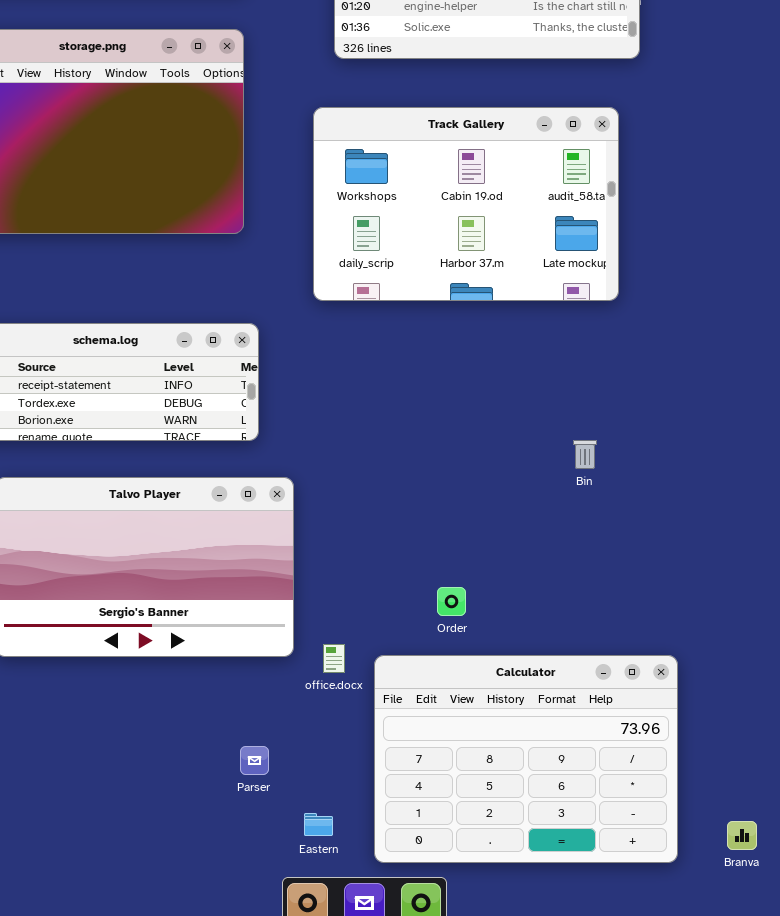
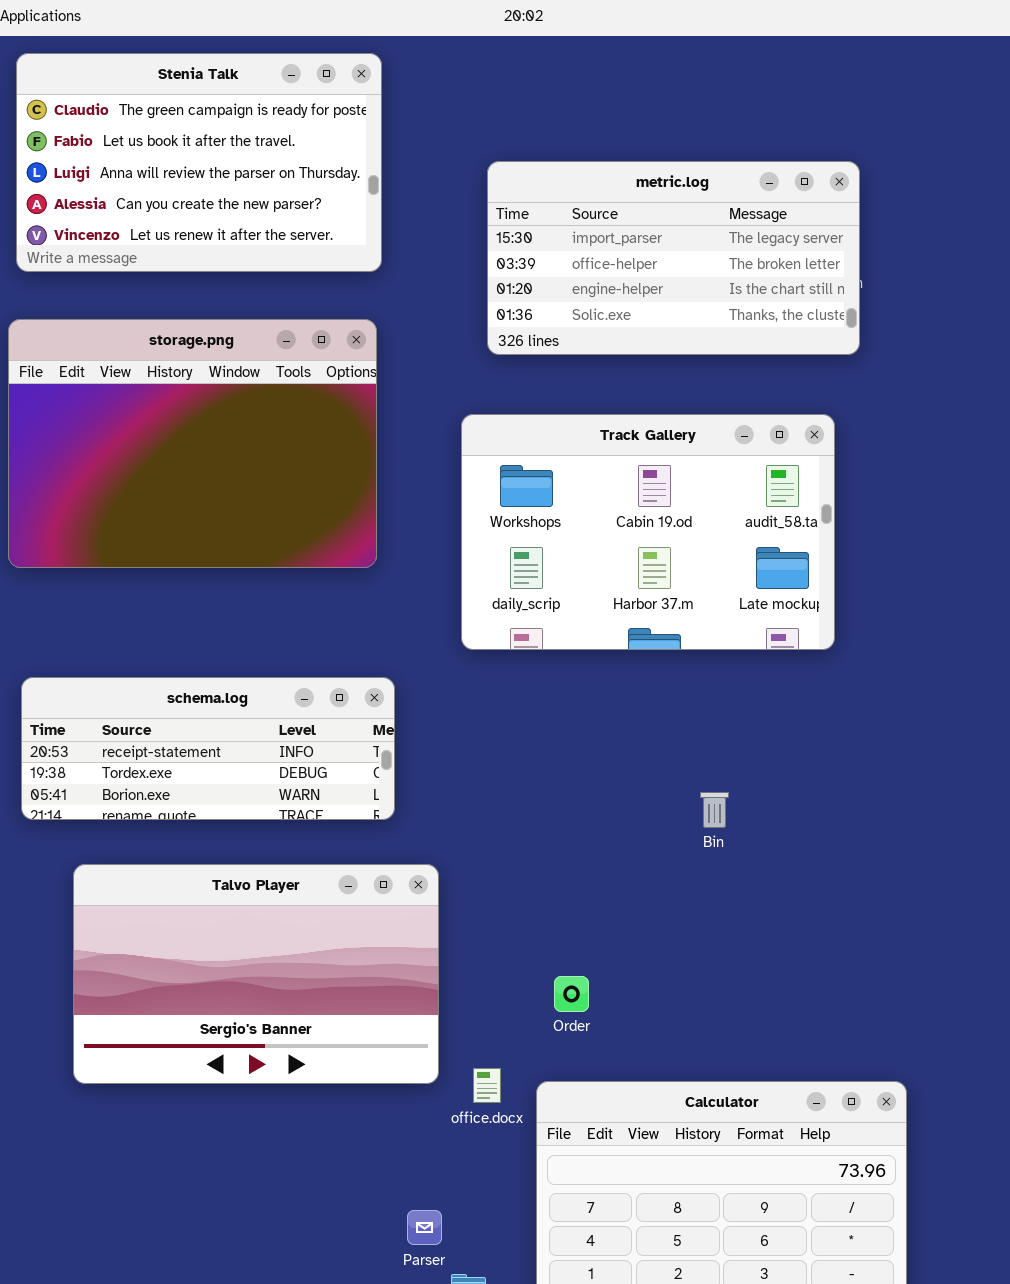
Bin: [573,440,597,469] -> [700,792,729,828], moved
Order: [437,587,466,616] -> [554,976,589,1012], moved
Parser: [240,746,269,775] -> [407,1210,442,1245], moved

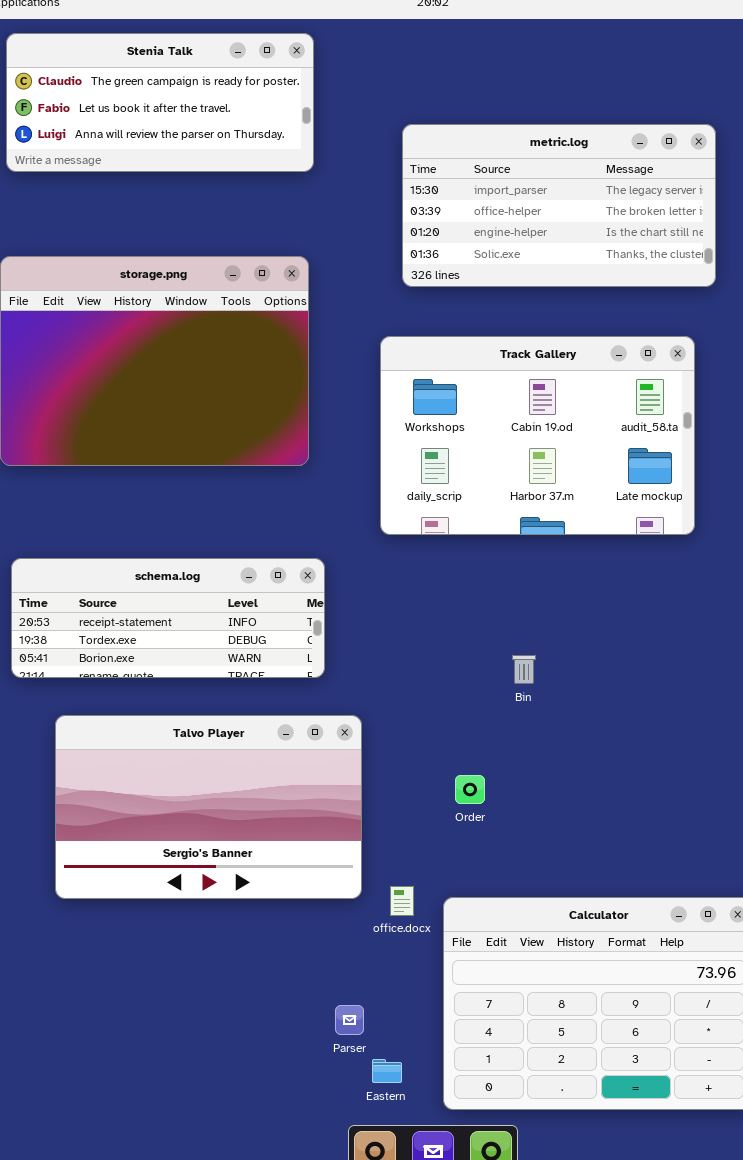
Stenia Talk: [16,53,382,272] -> [6,33,314,172], resized
Bin: [700,792,729,828] -> [512,655,536,684], moved
Order: [554,976,589,1012] -> [455,775,485,804], moved

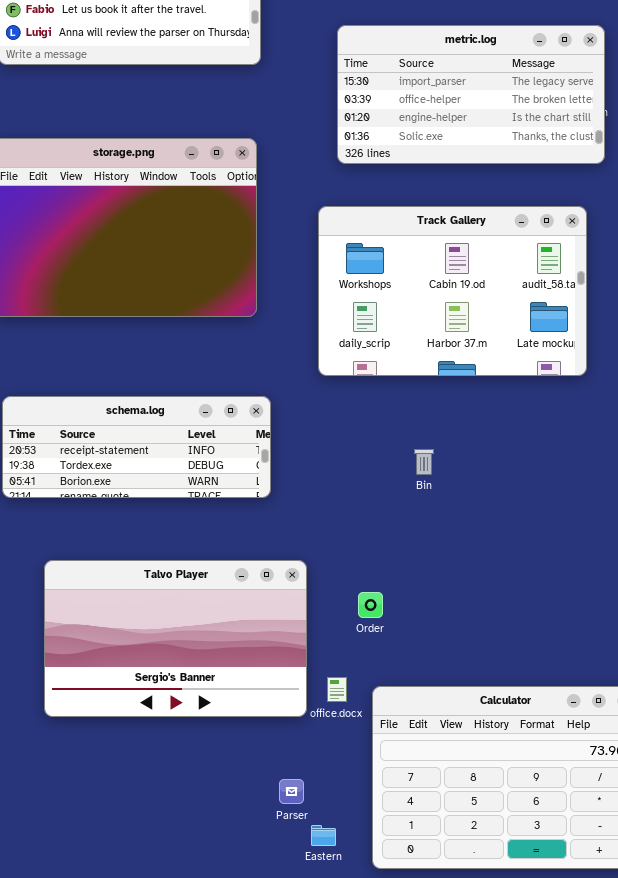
Bin: [512,655,536,684] -> [414,449,434,475], moved
Talvo Player: [55,715,362,899] -> [44,560,307,717], moved
Order: [455,775,485,804] -> [358,592,383,618], moved

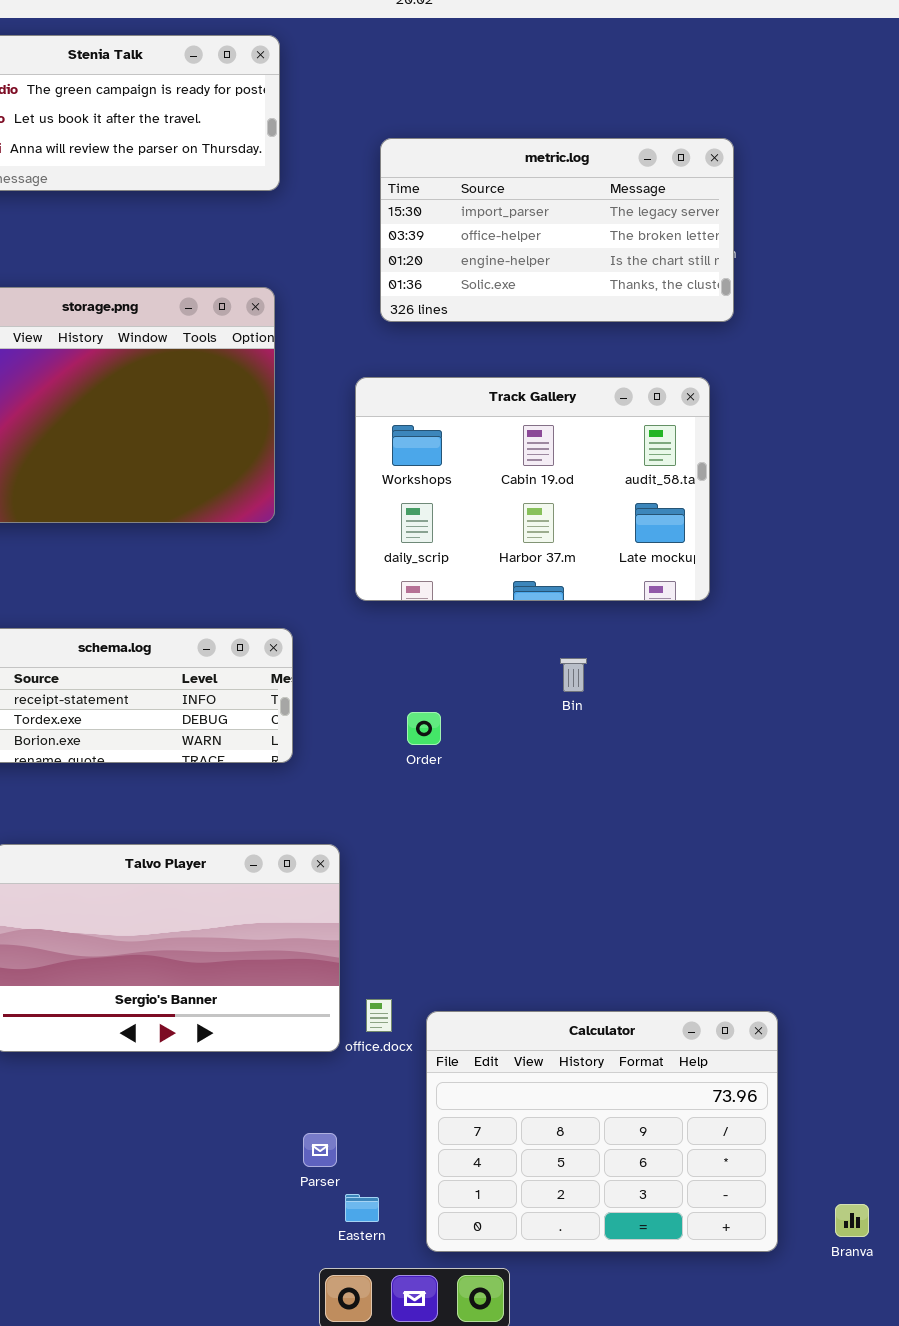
Bin: [414,449,434,475] -> [560,658,587,692], moved
Order: [358,592,383,618] -> [407,712,441,745], moved

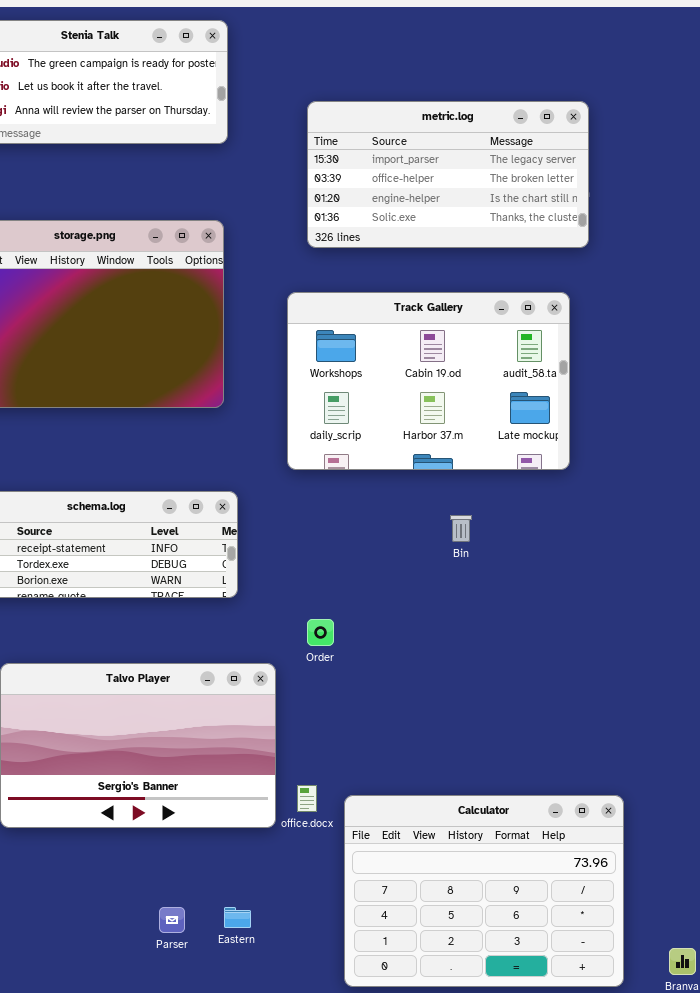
Order: [407,712,441,745] -> [307,619,334,646], moved
Parser: [303,1133,337,1167] -> [159,907,185,933], moved
Eastern: [345,1194,379,1222] -> [224,907,251,928], moved

